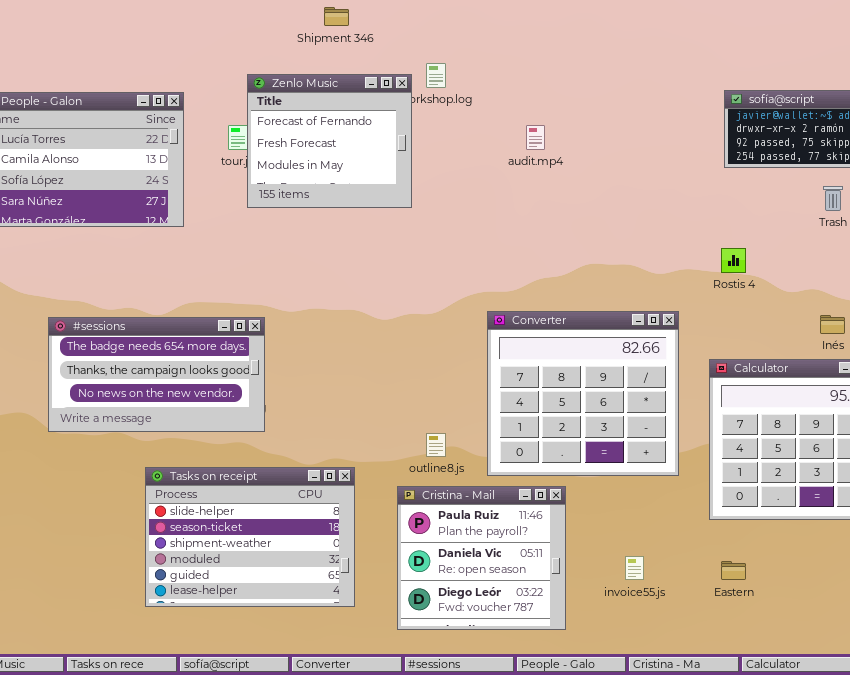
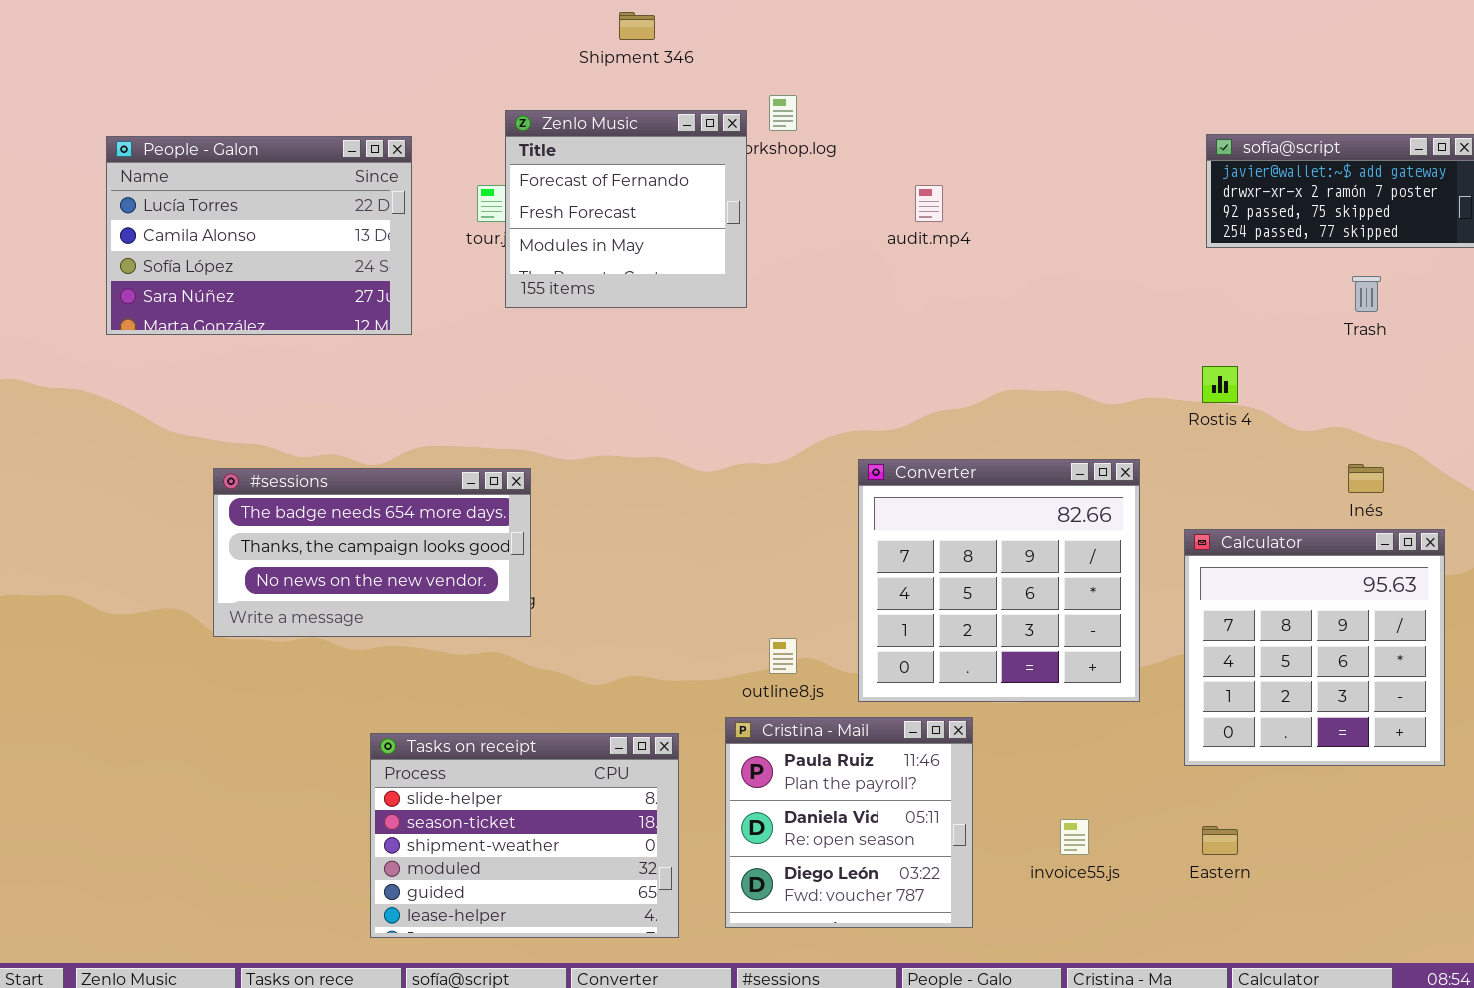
Tasks on receipt: [145,467,355,607] -> [370,733,679,938], moved

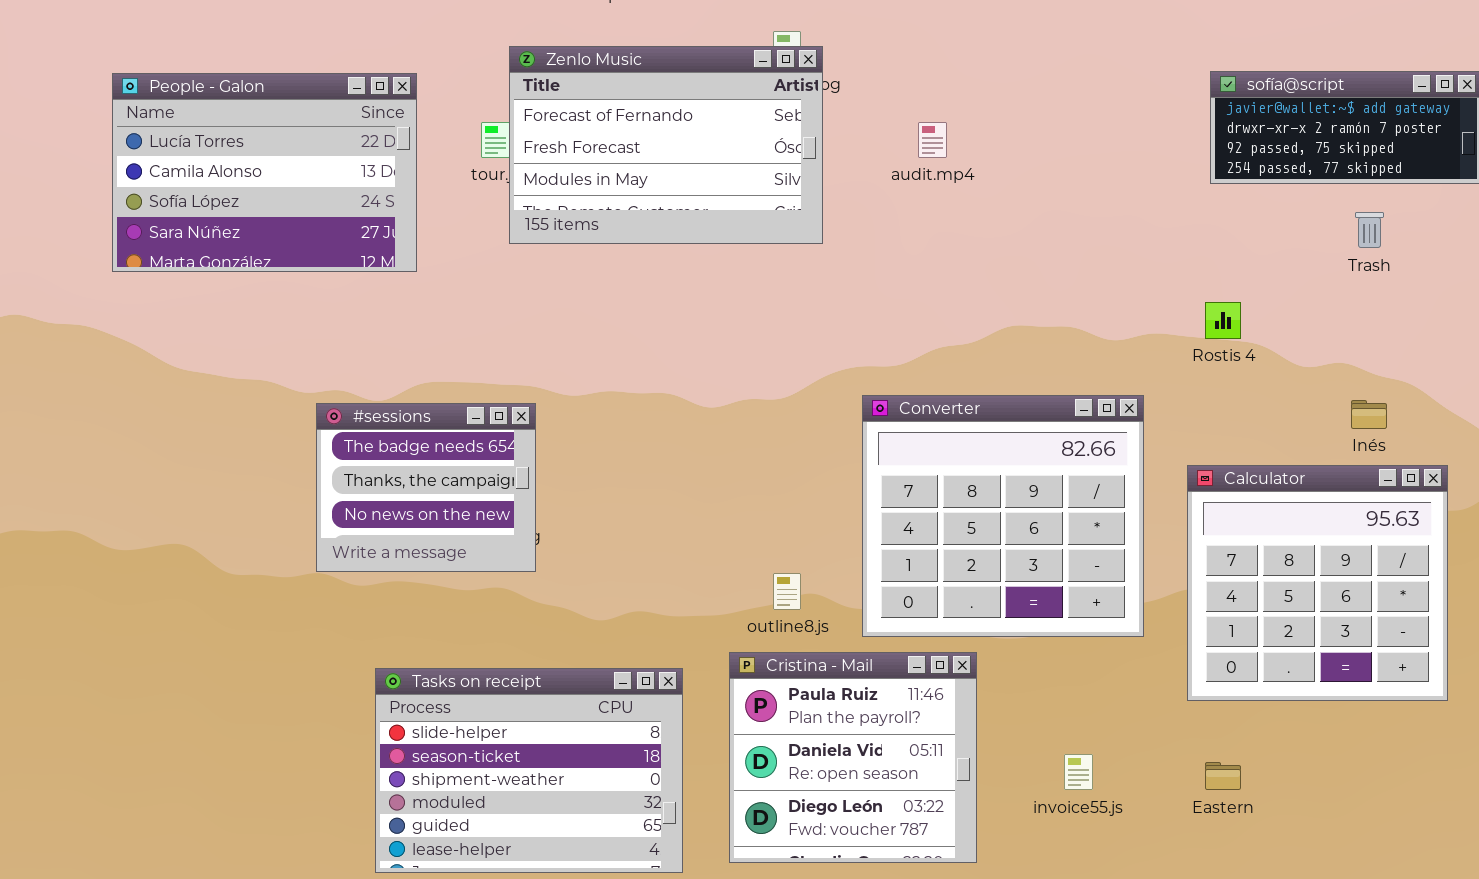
Zenlo Music: [505,110,747,308] -> [509,46,823,244], resized
#sessions: [213,468,531,637] -> [316,403,536,572], resized

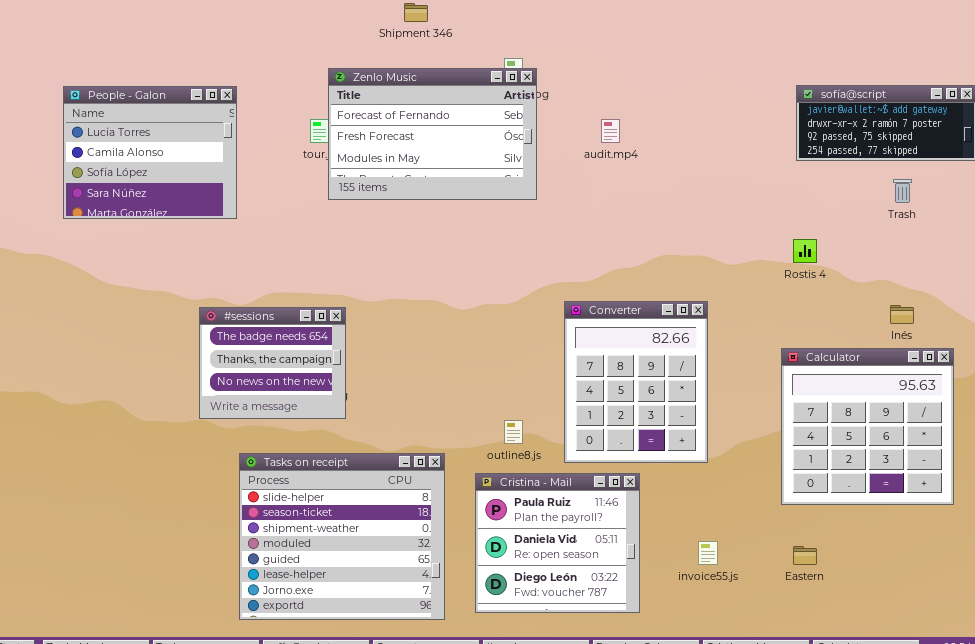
People - Galon: [112,73,417,272] -> [63,86,237,219], resized
Converter: [862,395,1144,637] -> [564,301,708,463], resized
Tasks on receipt: [375,668,683,873] -> [239,453,445,620], resized

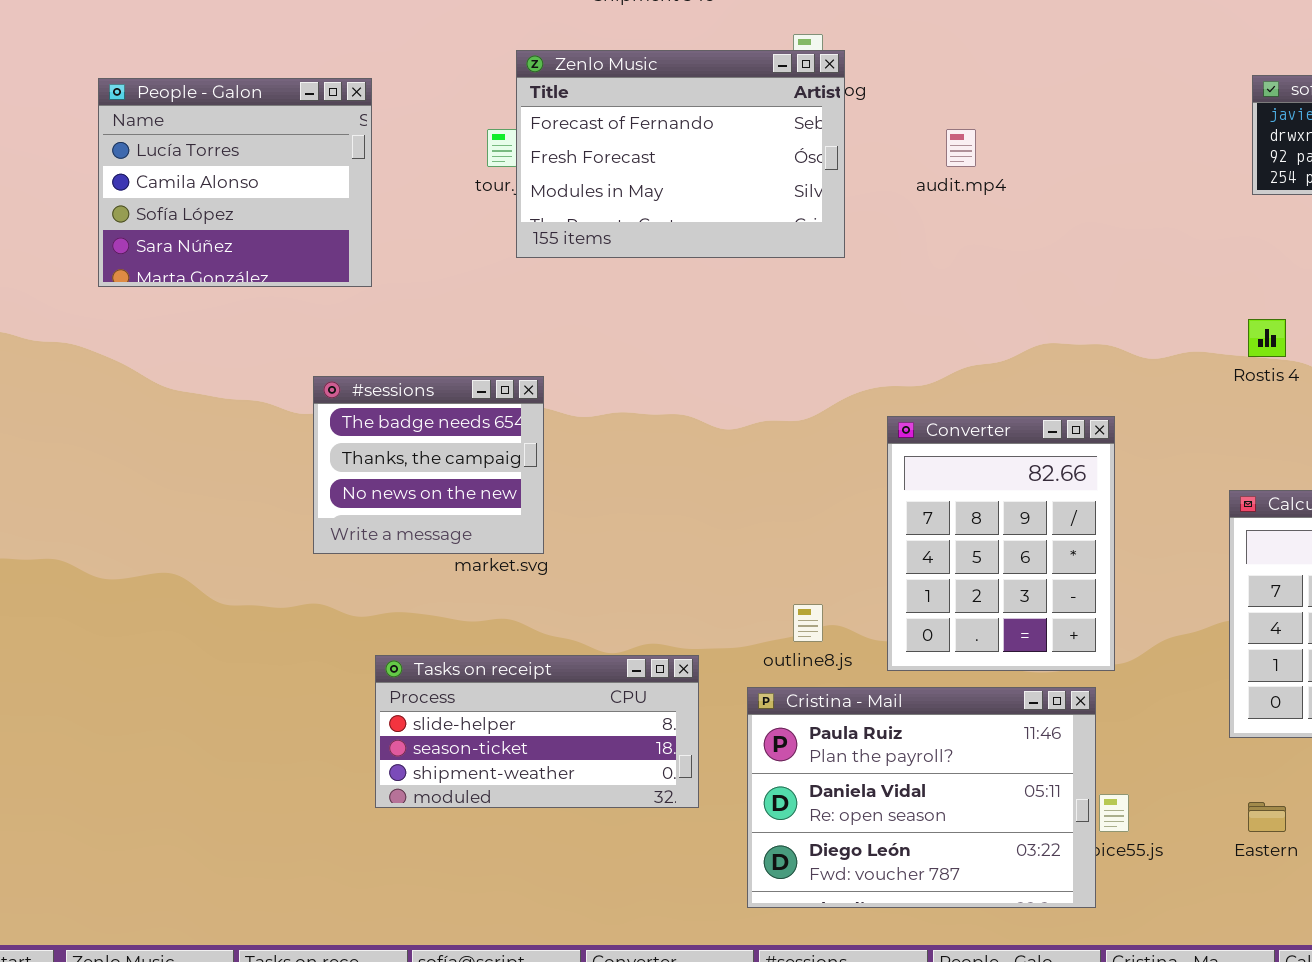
#sessions: [199,307,346,419] -> [313,376,544,554], moved
Tasks on receipt: [239,453,445,620] -> [375,655,699,808], resized
Cristina - Mail: [475,473,640,613] -> [747,687,1096,908], resized

